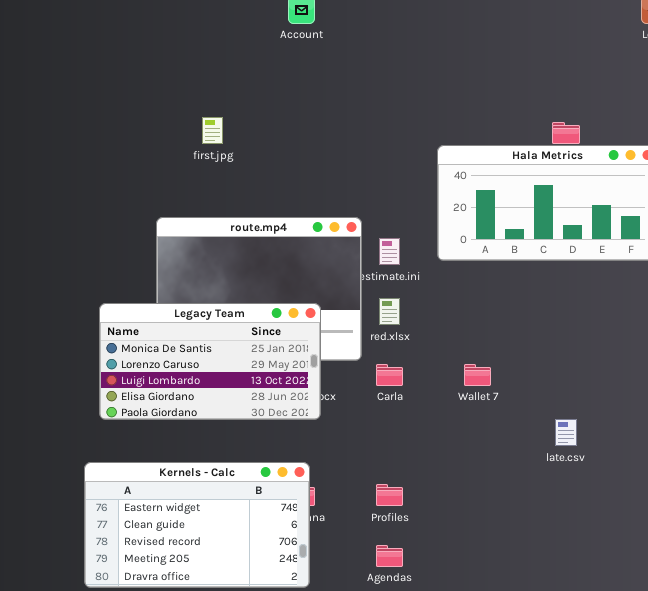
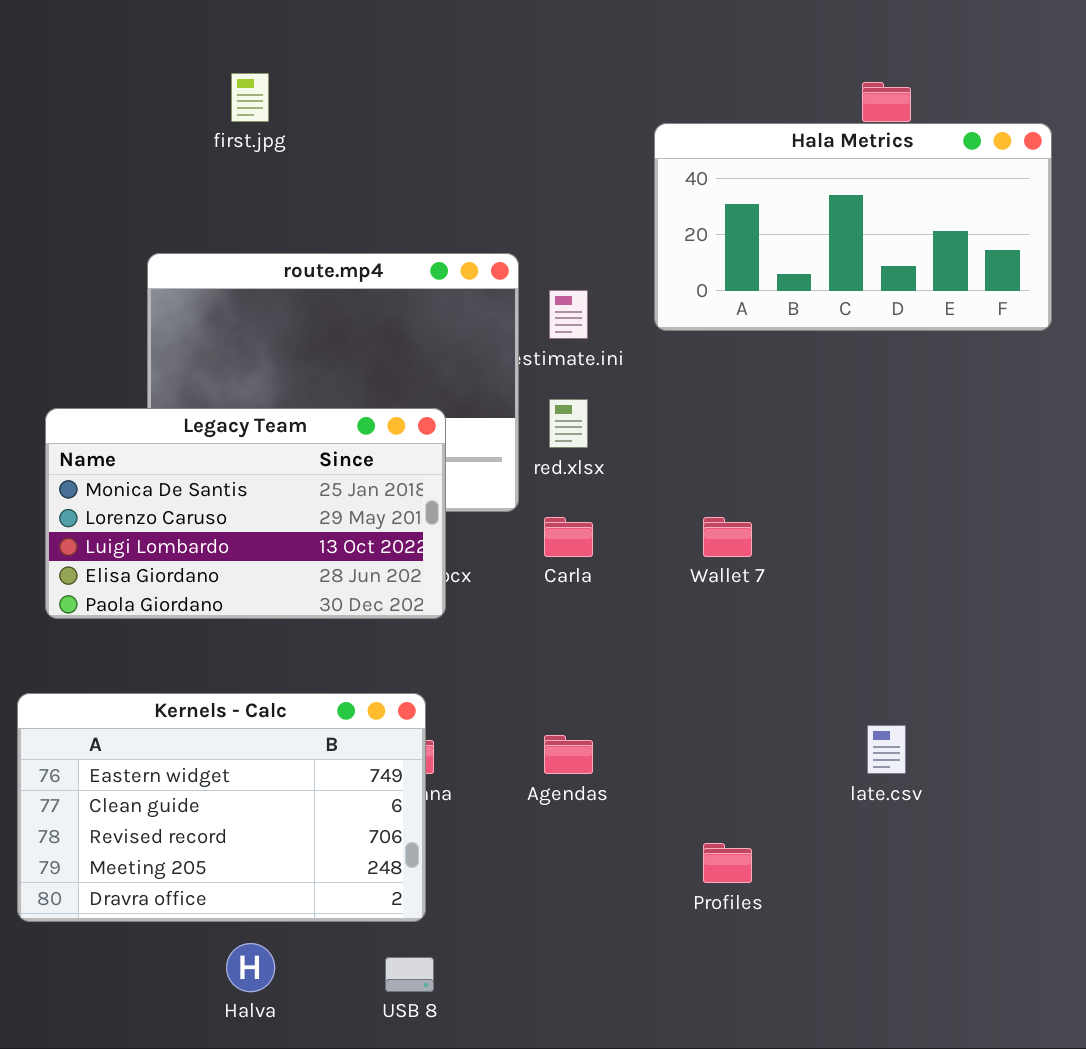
late.csv: [555,419,577,446] -> [867,725,906,774], moved
Profiles: [376,484,403,506] -> [703,843,752,883], moved
Agendas: [376,545,403,567] -> [544,735,593,774], moved

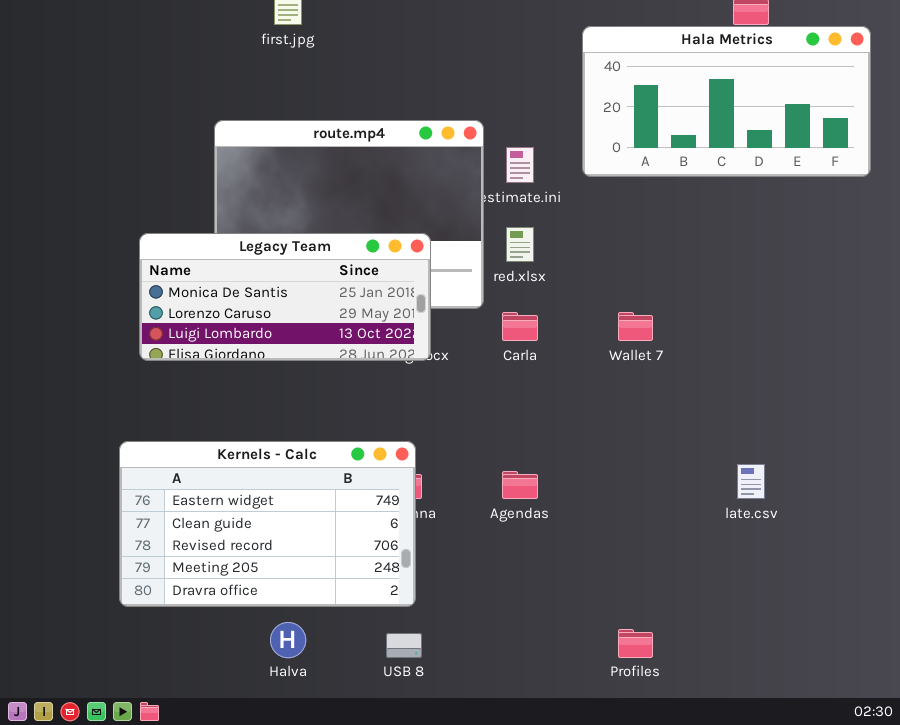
Legacy Team: [45,408,446,619] -> [139,233,431,361], resized
Profiles: [703,843,752,883] -> [618,629,653,658], moved

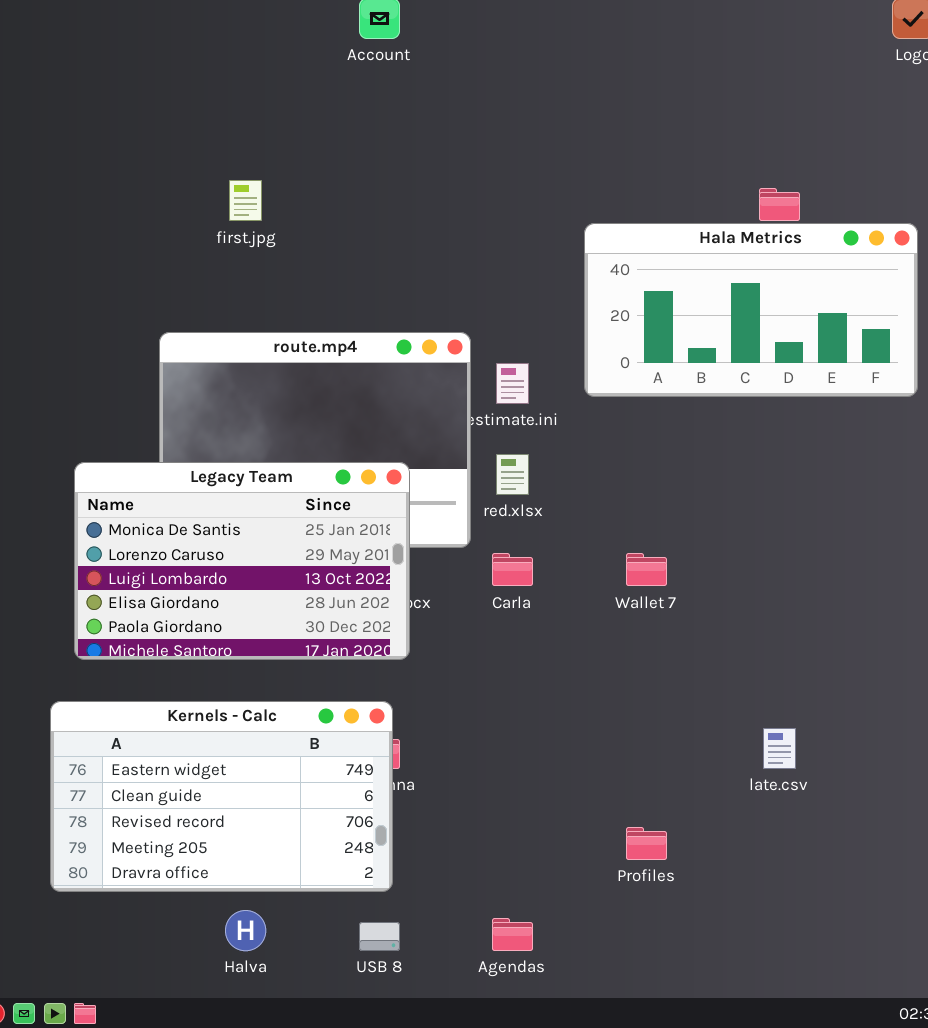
Legacy Team: [139,233,431,361] -> [74,462,410,660], resized
Agendas: [502,471,538,499] -> [492,918,533,951], moved
Profiles: [618,629,653,658] -> [626,827,667,860], moved

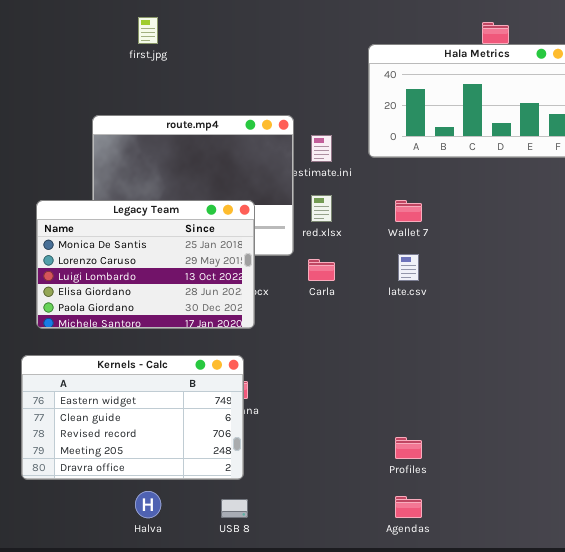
Wallet 7: [626,553,667,586] -> [395,200,422,222], moved
late.csv: [763,728,796,769] -> [398,254,419,281], moved
Agendas: [492,918,533,951] -> [395,496,422,518], moved

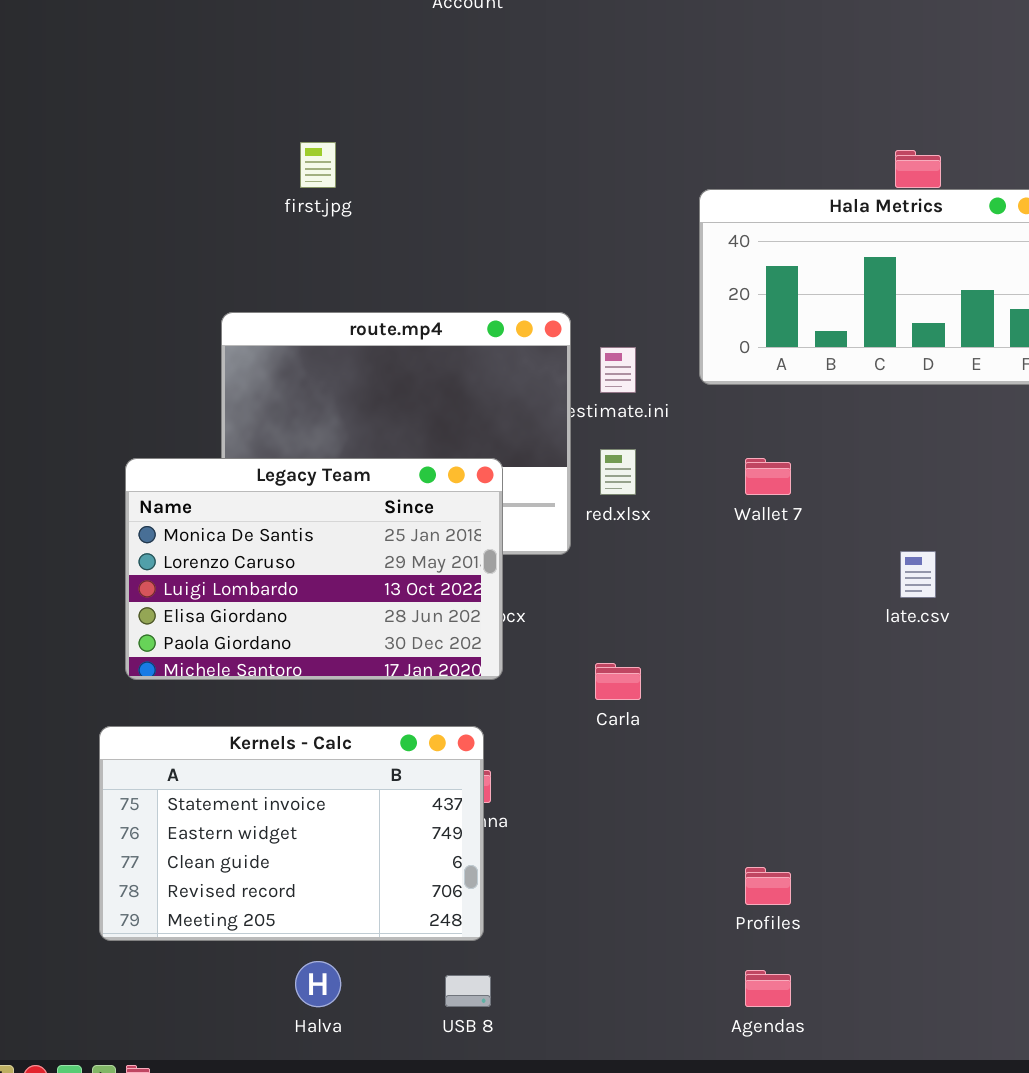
late.csv: [398,254,419,281] -> [900,551,936,598], moved
Carla: [308,259,335,281] -> [595,663,641,700], moved
Kernels - Calc: [21,355,244,480] -> [99,726,484,941], scrolled up 1 row

